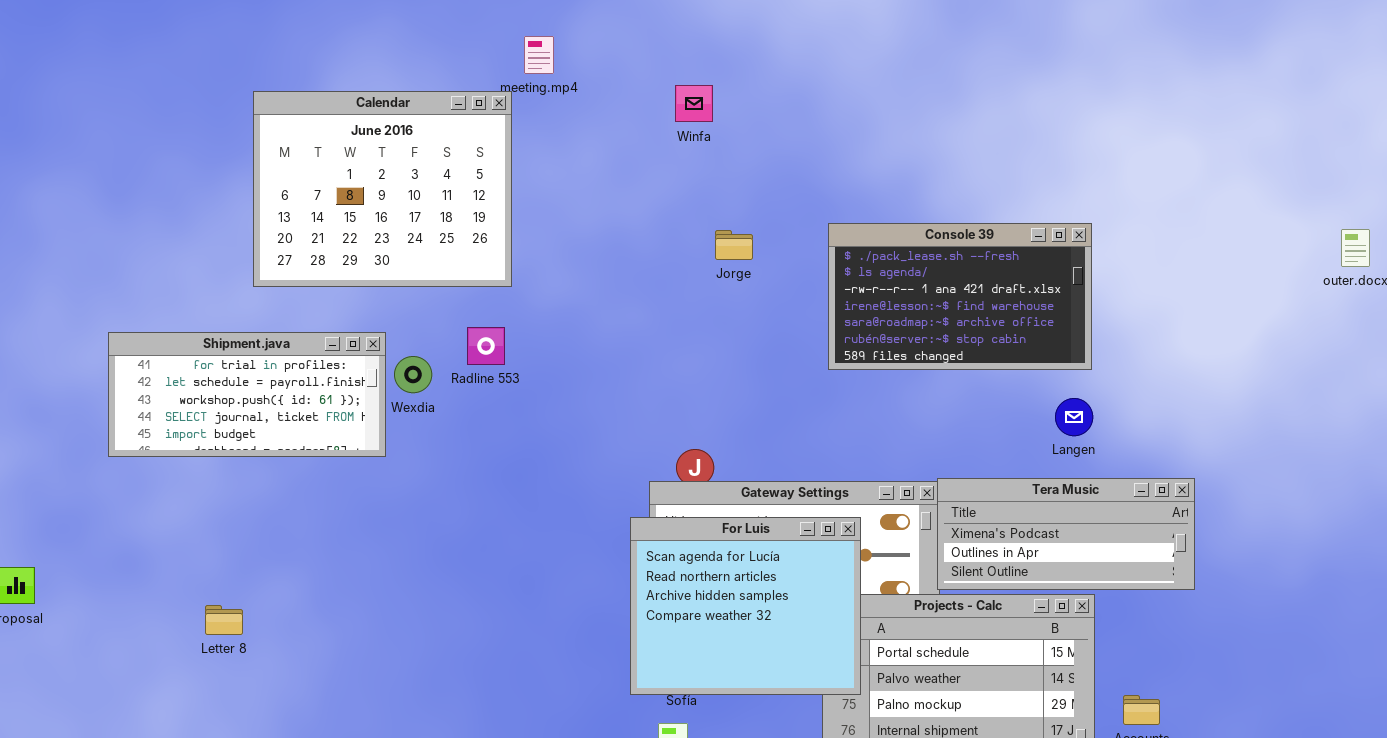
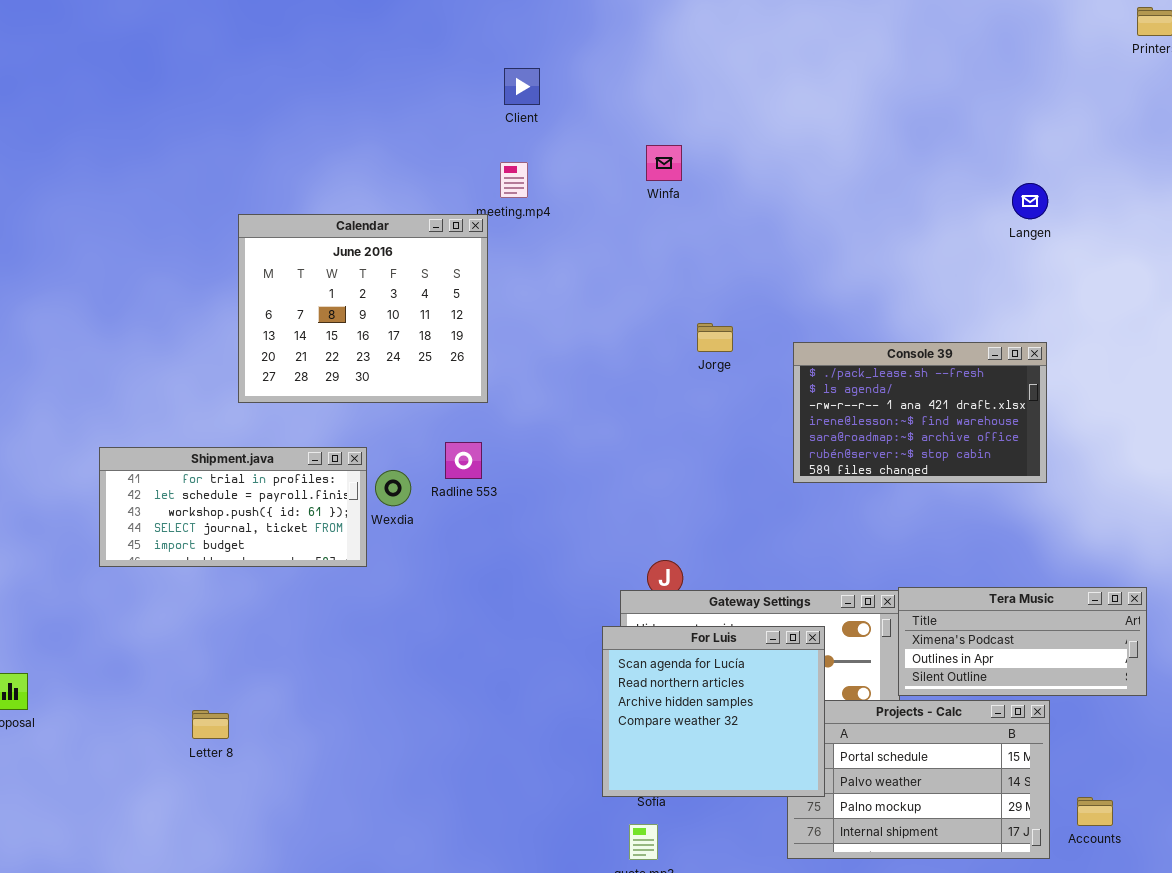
Winfa: [675,85,713,122] -> [646,145,682,181], moved
Jorge: [715,230,753,260] -> [697,323,733,352], moved
Langen: [1055,398,1093,436] -> [1012,183,1048,219], moved

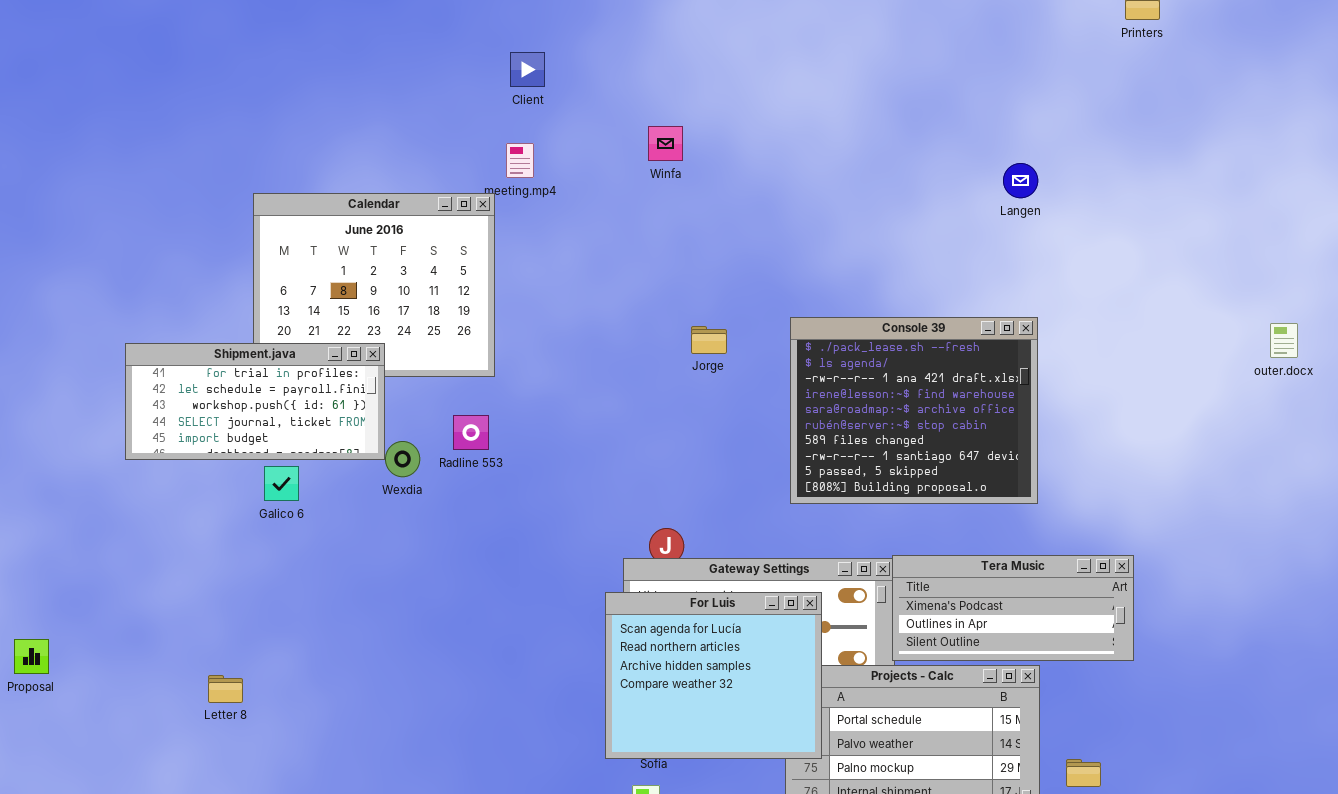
Jorge: [697,323,733,352] -> [691,326,727,354], moved
Console 39: [793,342,1047,483] -> [790,317,1038,504], resized
Shipment.java: [99,447,367,567] -> [125,343,385,460], moved

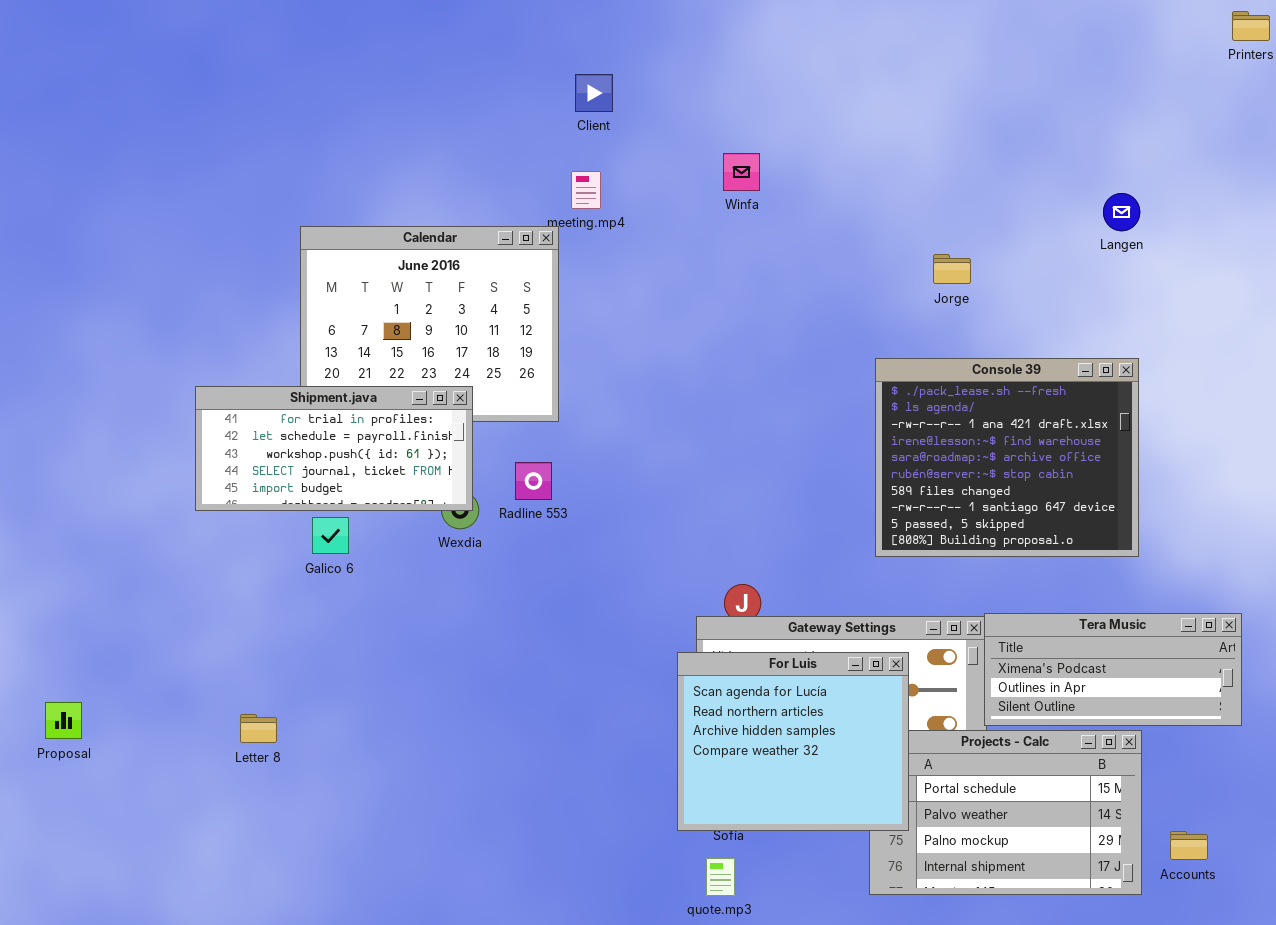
Jorge: [691,326,727,354] -> [933,254,971,284], moved
Shipment.java: [125,343,385,460] -> [195,386,473,511], moved
Letter 8: [208,675,243,703] -> [240,714,277,743], moved

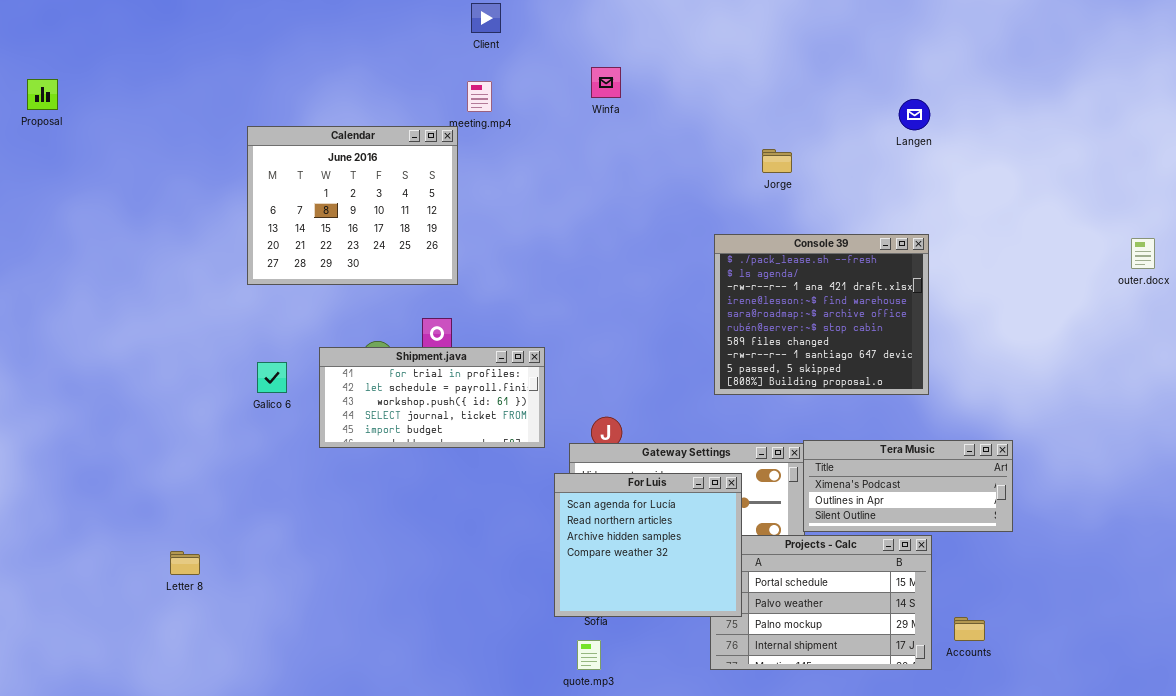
Shipment.java: [195,386,473,511] -> [319,347,545,448], moved
Proposal: [45,702,82,739] -> [27,79,58,110], moved
Letter 8: [240,714,277,743] -> [170,551,200,575], moved

